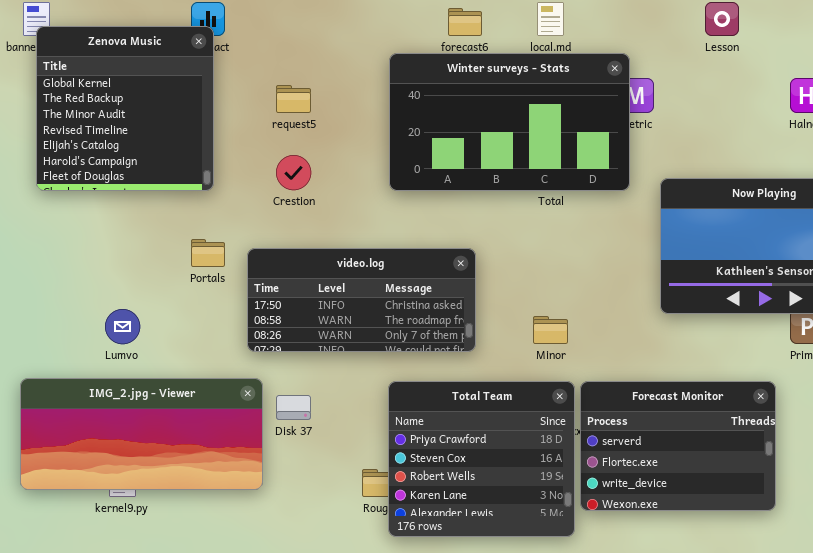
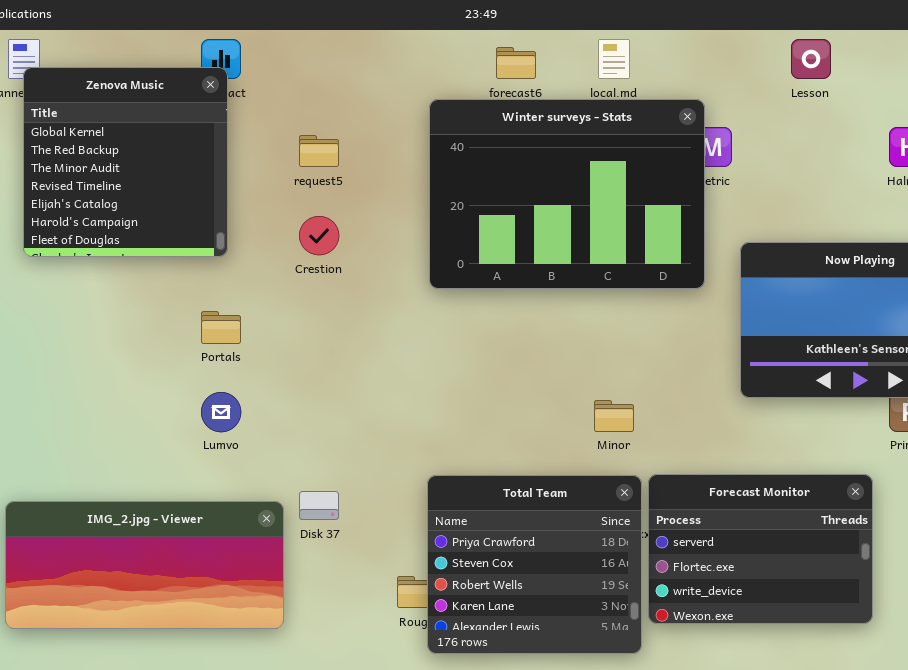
Winter surveys - Stats: [389,53,630,191] -> [429,99,705,289], resized
video.log: [247,248,476,352] -> none, closed
Lumvo: [105,309,140,344] -> [201,392,241,432], moved
IMG_2.jpg - Viewer: [20,378,263,490] -> [5,501,284,629], moved

